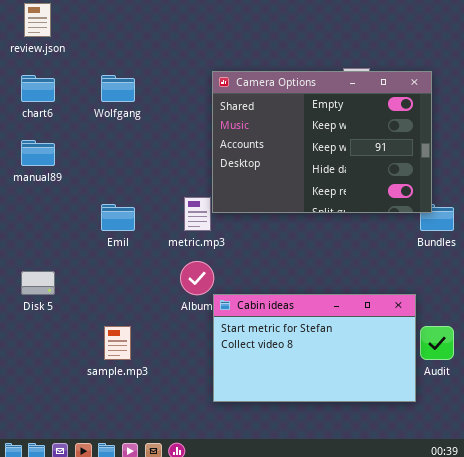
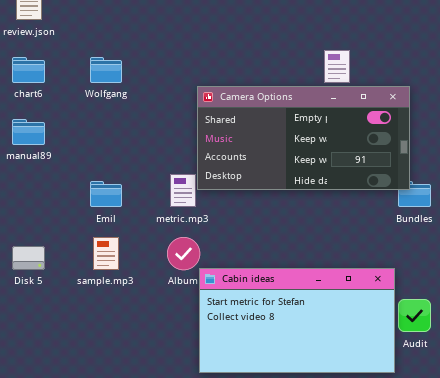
Camera Options: [212,71,432,213] -> [197,86,410,190], resized
sample.mp3: [104,326,131,360] -> [93,237,119,270], moved

